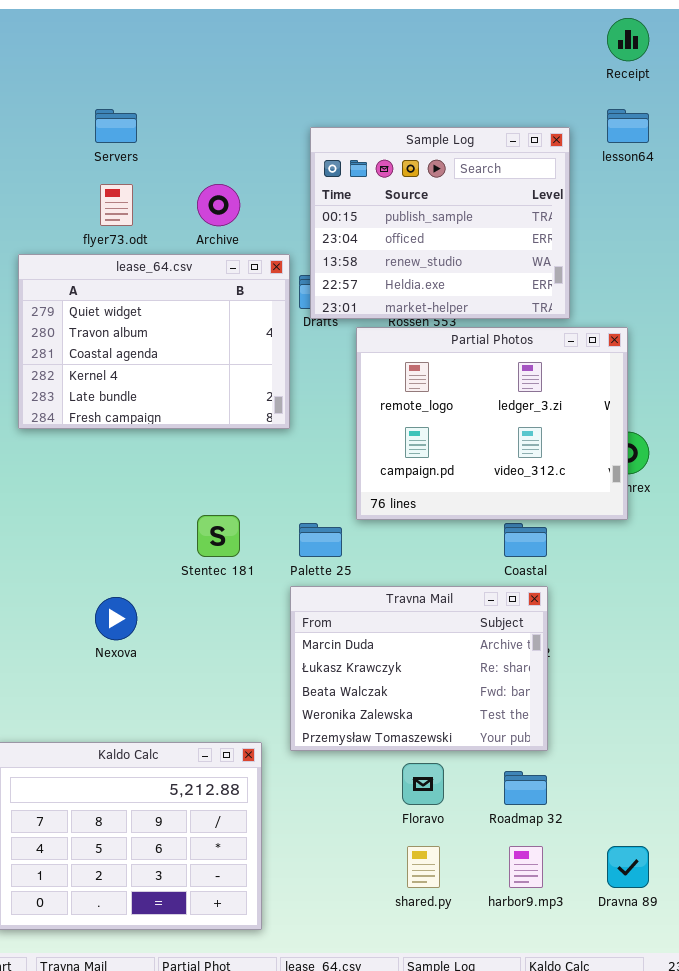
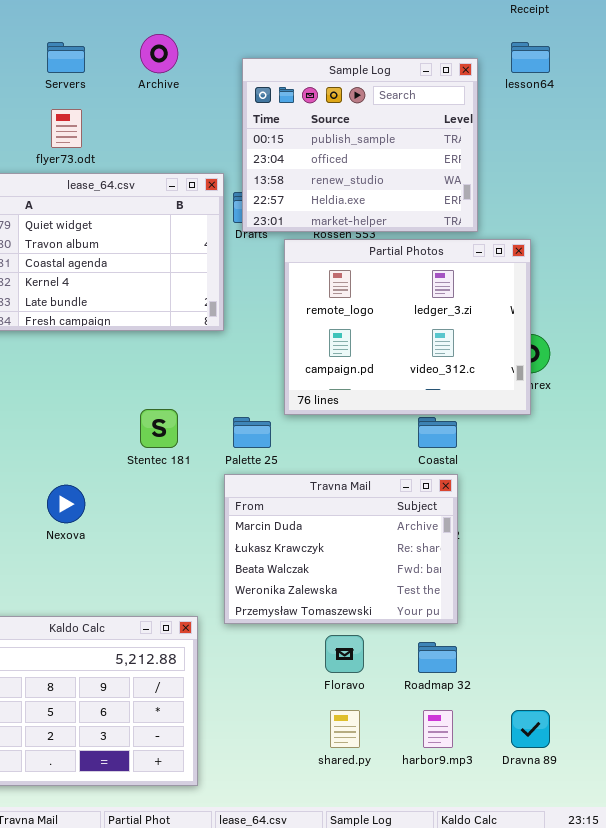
Archive: [197,184,240,226] -> [140,34,178,73], moved

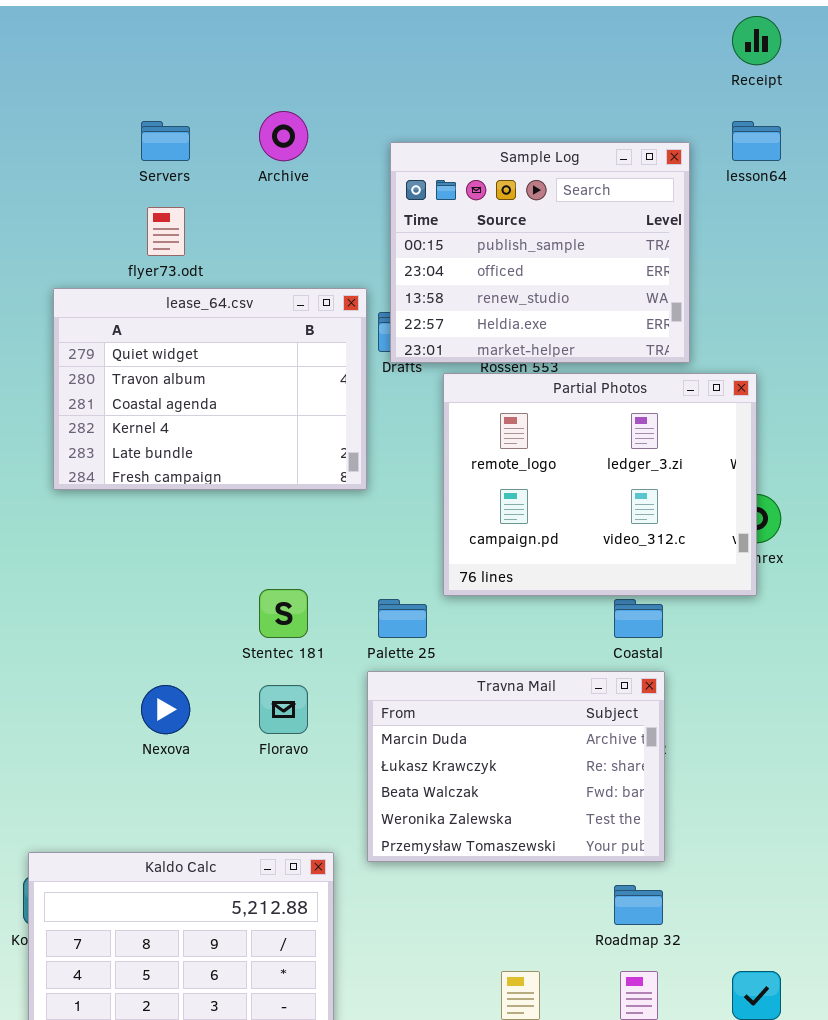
Floravo: [325,635,364,673] -> [259,685,308,734], moved

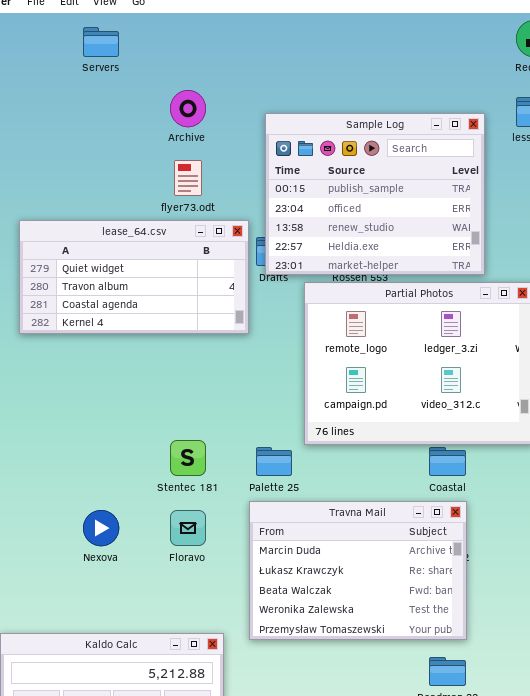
Servers: [141,121,190,161] -> [83,27,119,57], moved
flyer73.odt: [147,207,185,256] -> [174,160,202,196], moved
lease_64.csv: [53,288,367,490] -> [19,220,249,334], resized

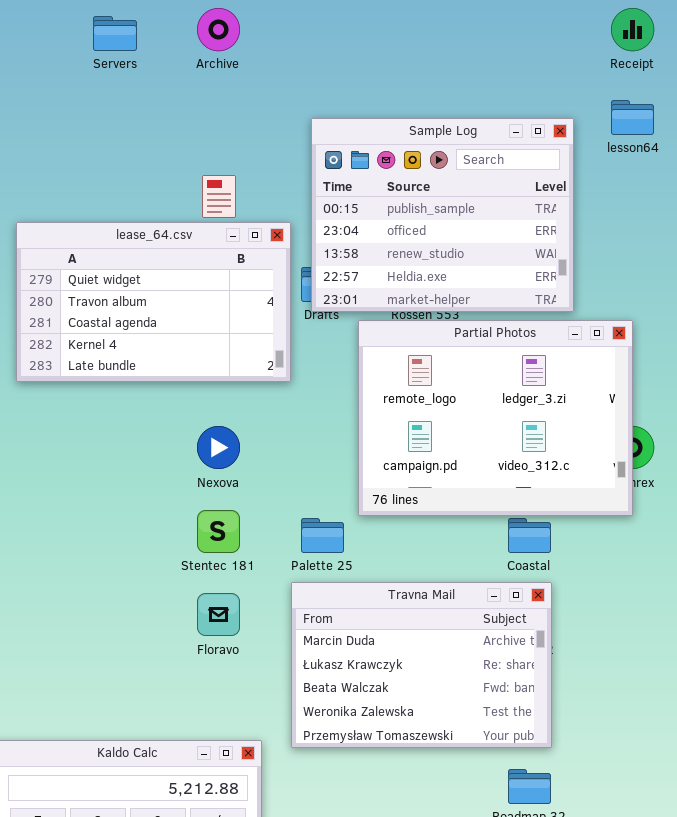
Archive: [170,90,206,127] -> [197,8,240,51], moved
lease_64.csv: [19,220,249,334] -> [16,222,291,382], resized
Nexova: [83,510,119,546] -> [197,426,240,469], moved

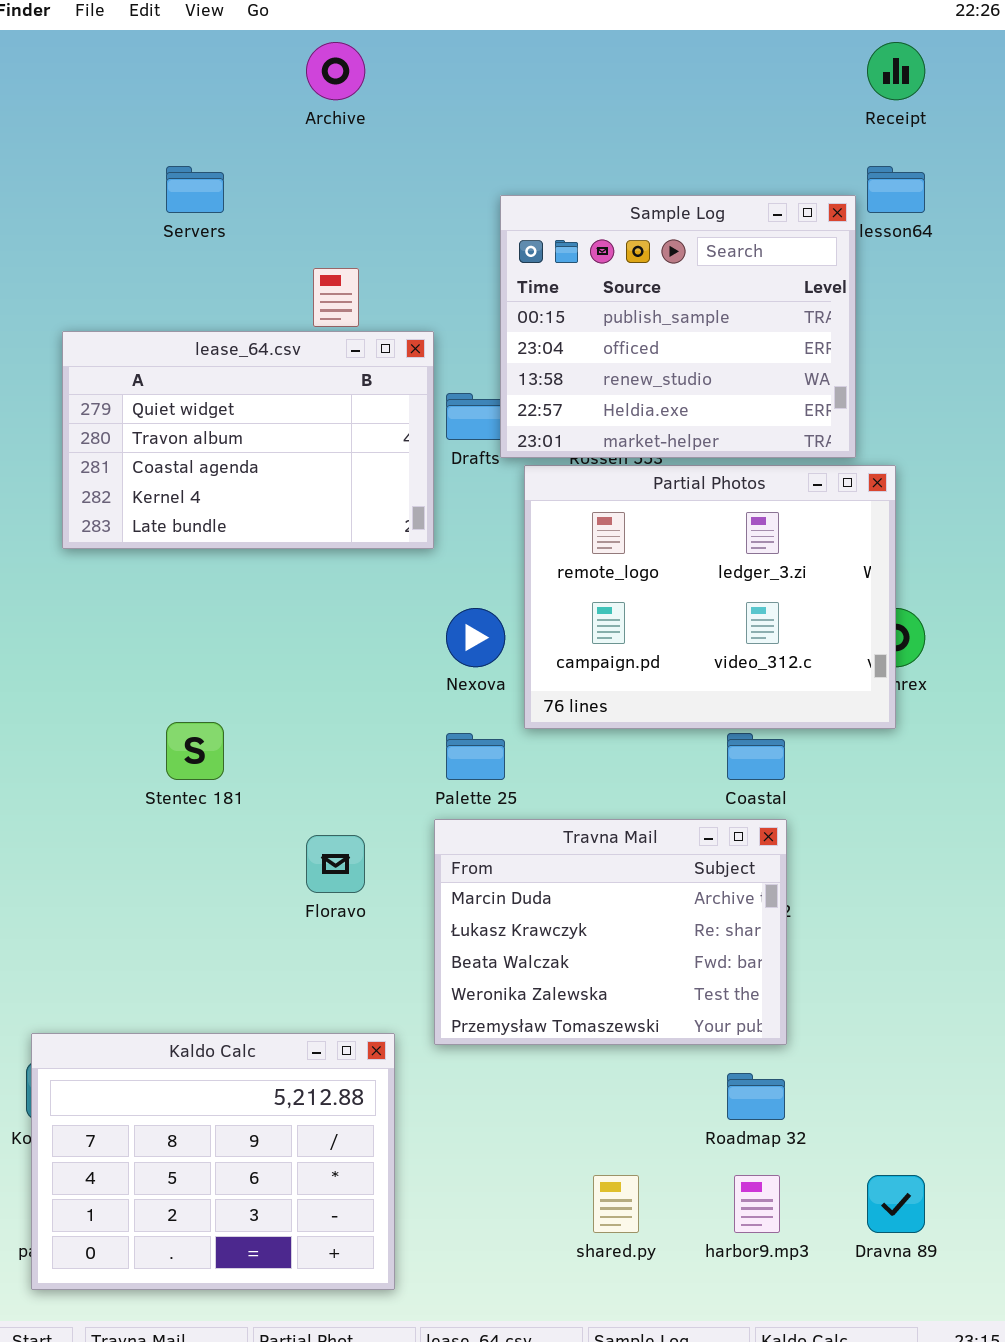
Servers: [93,16,137,51] -> [166,166,224,213], moved
Sample Log: [311,118,574,312] -> [500,195,856,458], moved
Nexova: [197,426,240,469] -> [446,608,505,667], moved
Stentec 181: [197,510,240,553] -> [166,722,224,780], moved

